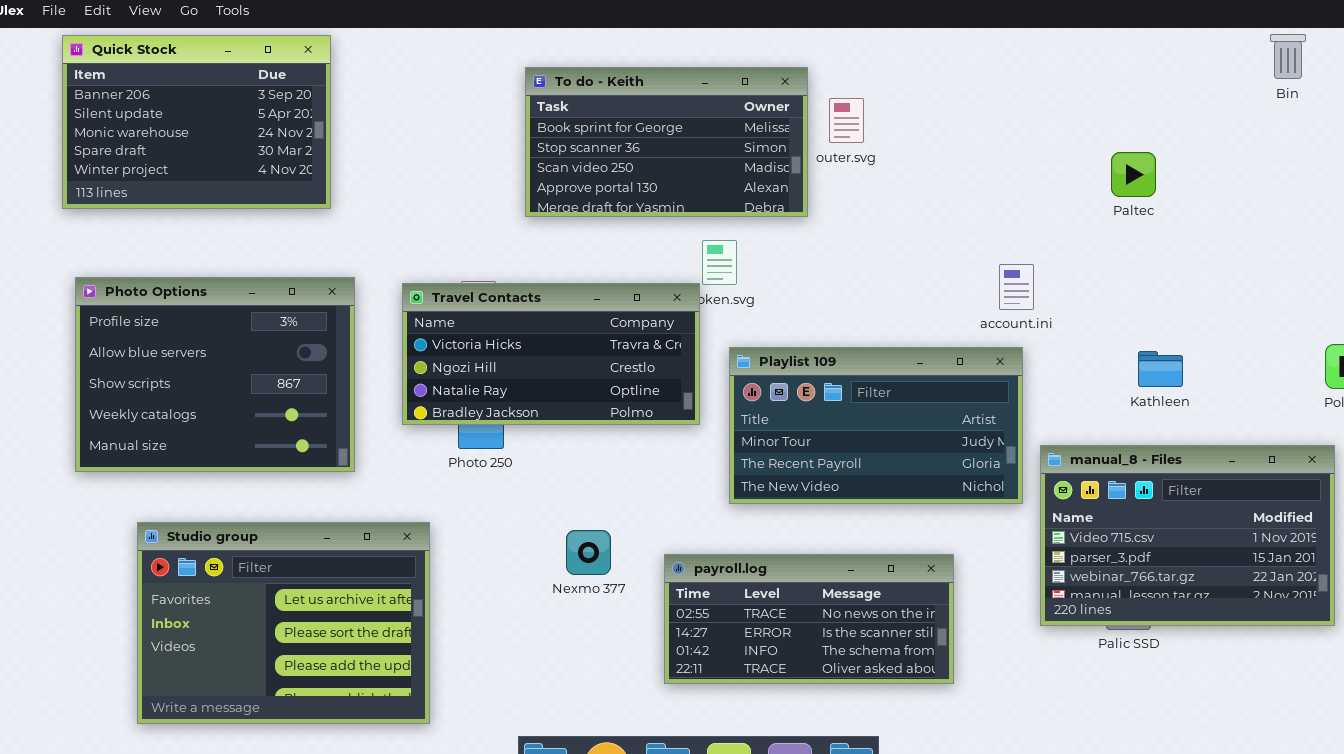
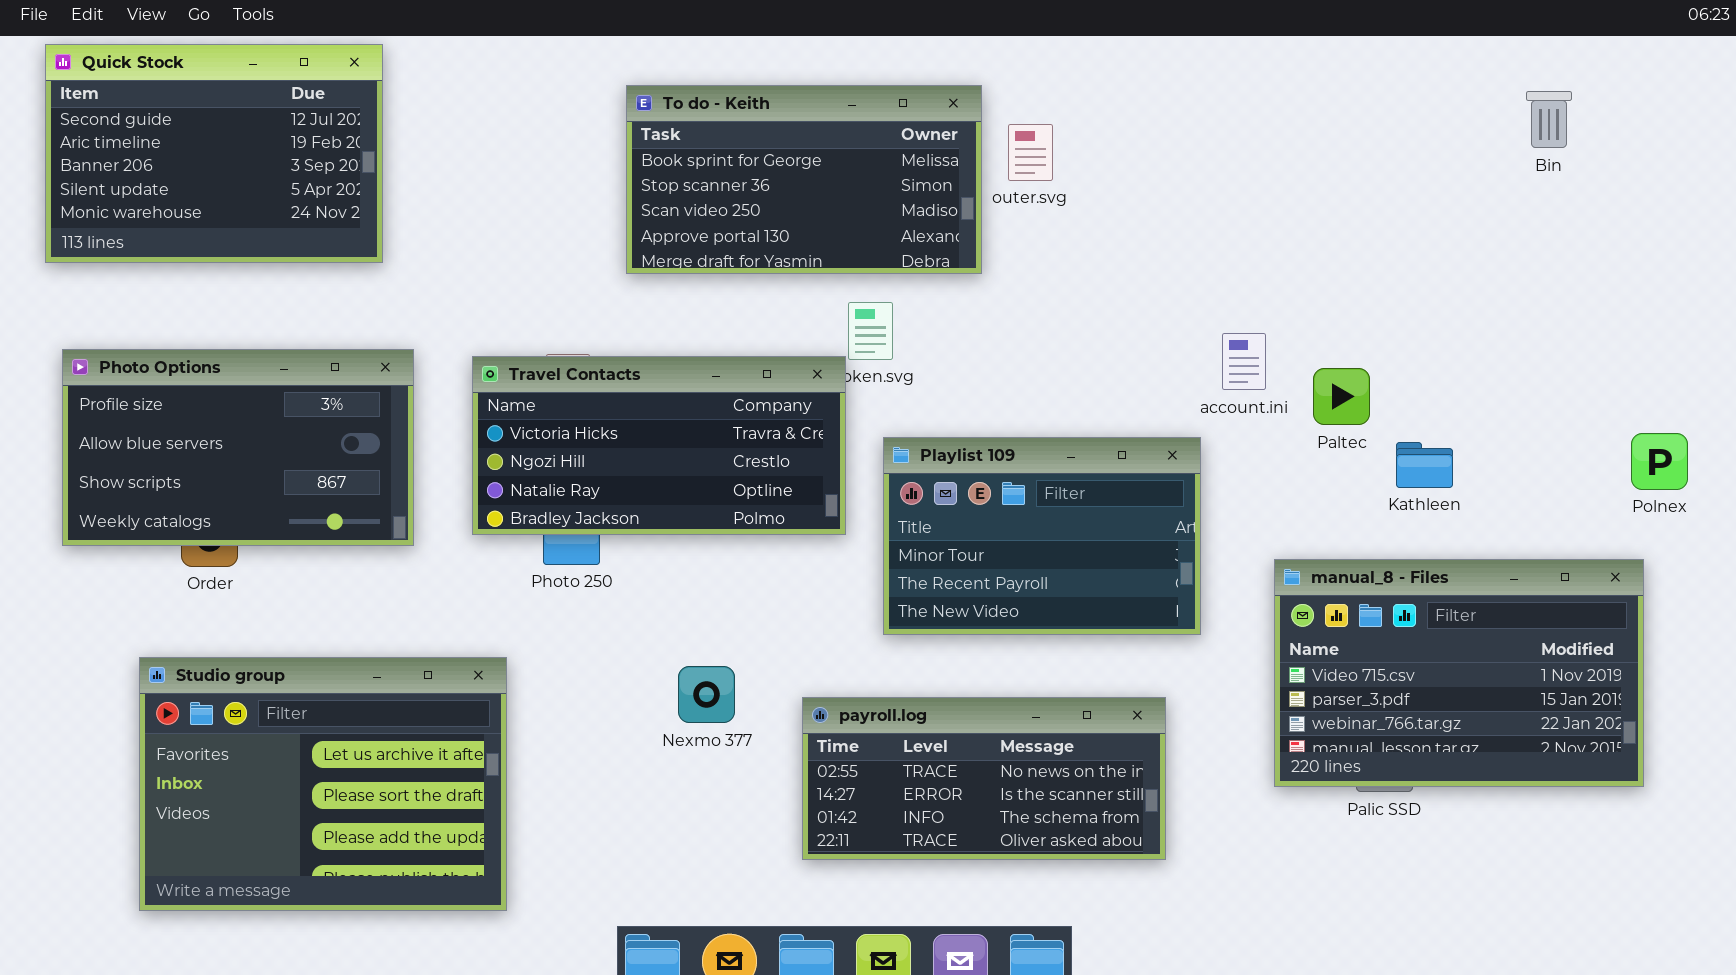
Bin: [1270,34,1306,79] -> [1526,91,1572,148], moved
Quick Stock: [62,35,331,209] -> [45,44,383,263], scrolled up 2 rows
Paltec: [1111,152,1156,197] -> [1313,368,1370,425], moved
Photo Options: [75,277,355,472] -> [62,349,414,546], resized
Playlist 109: [729,347,1023,504] -> [883,437,1201,635], resized

